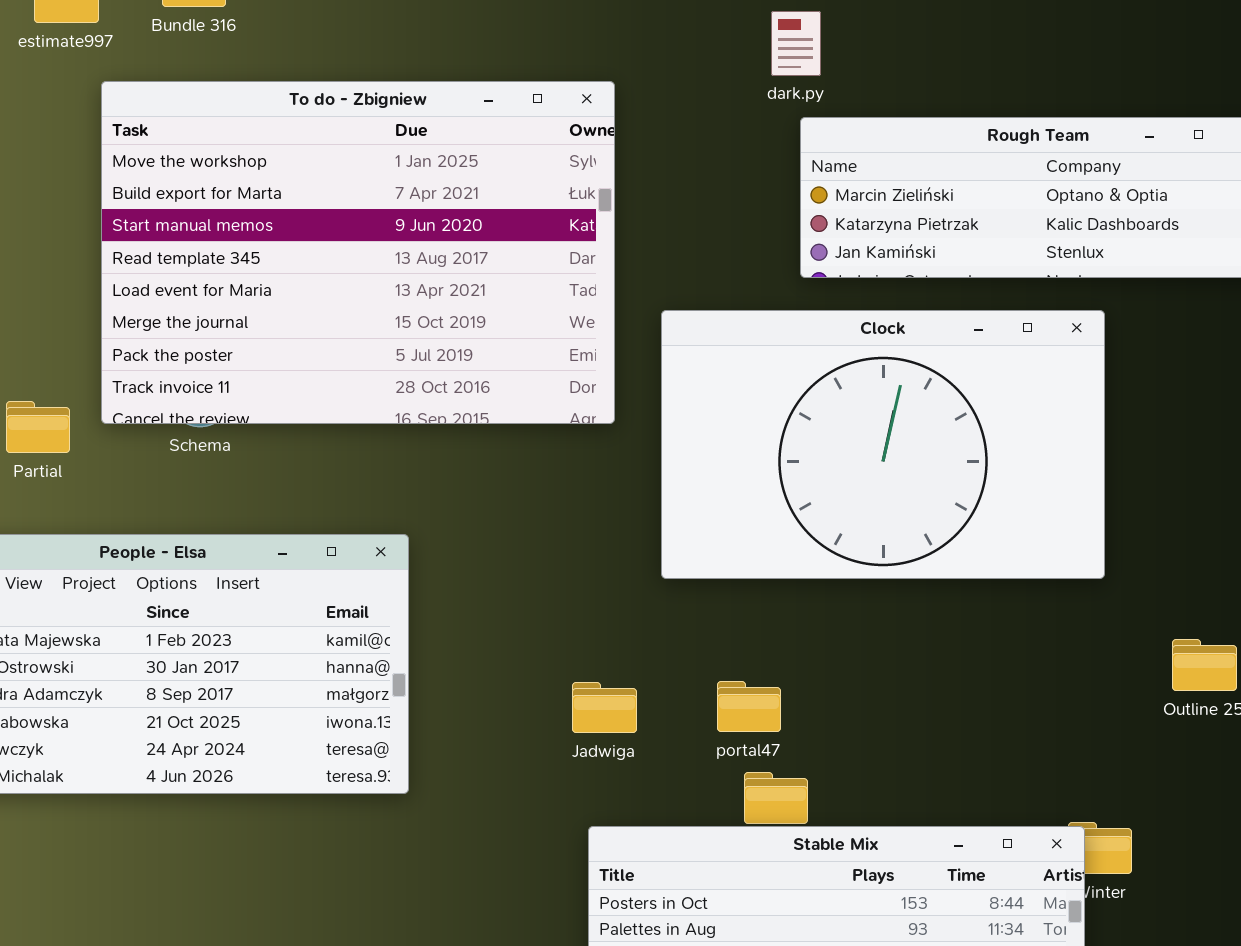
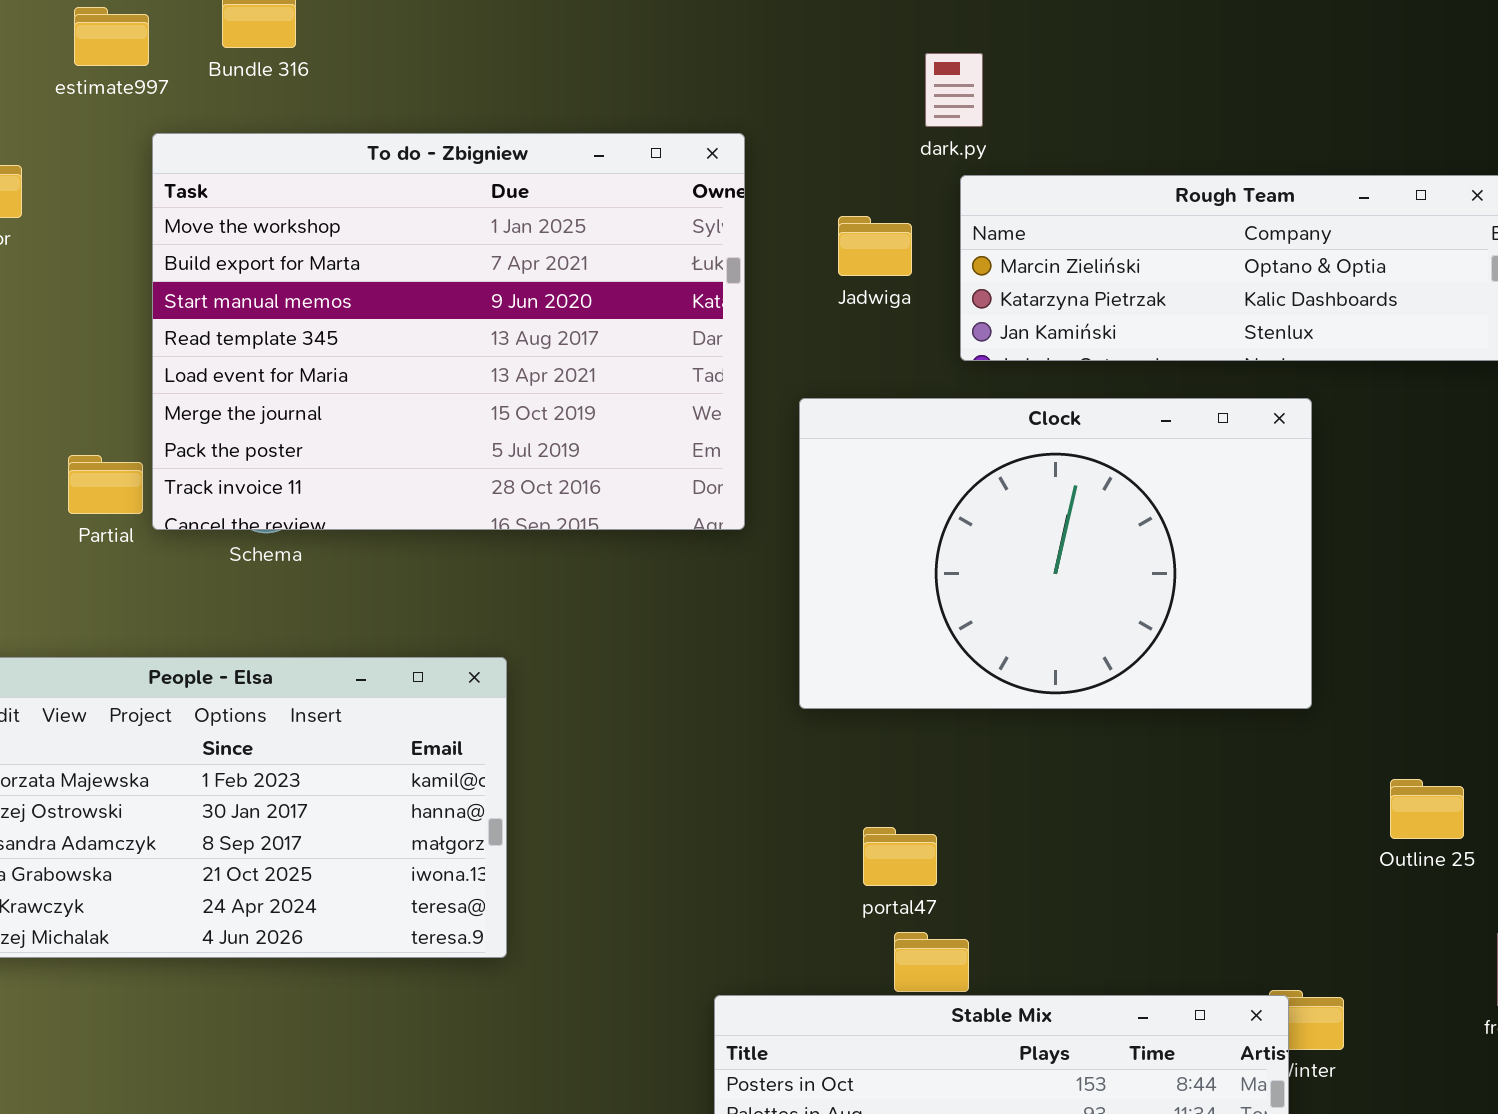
Partial: [6,401,70,453] -> [68,455,143,514], moved
Jadwiga: [572,682,637,733] -> [838,216,912,276], moved

